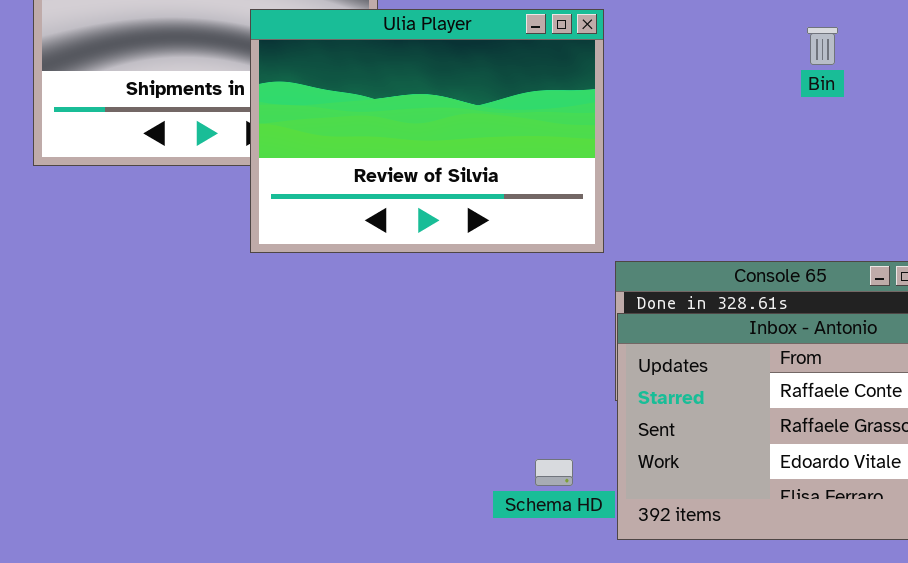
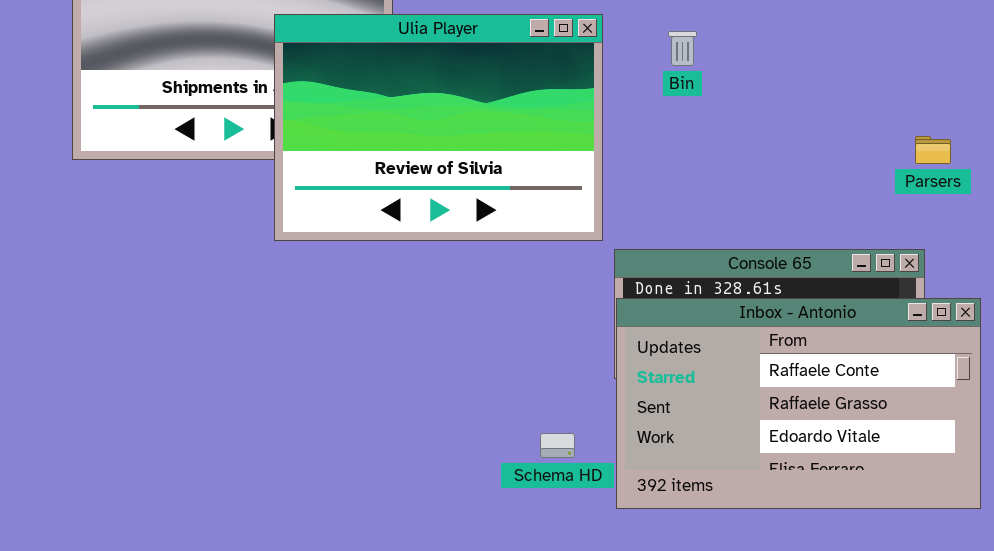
Bin: [807,27,838,65] -> [668,31,697,66], moved

